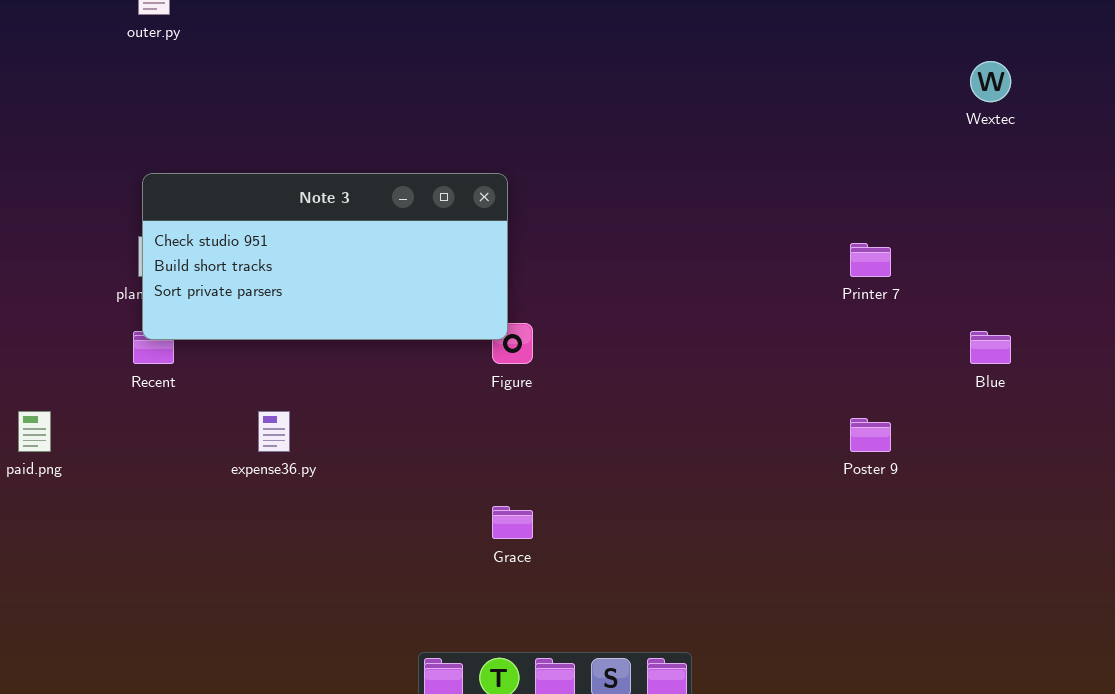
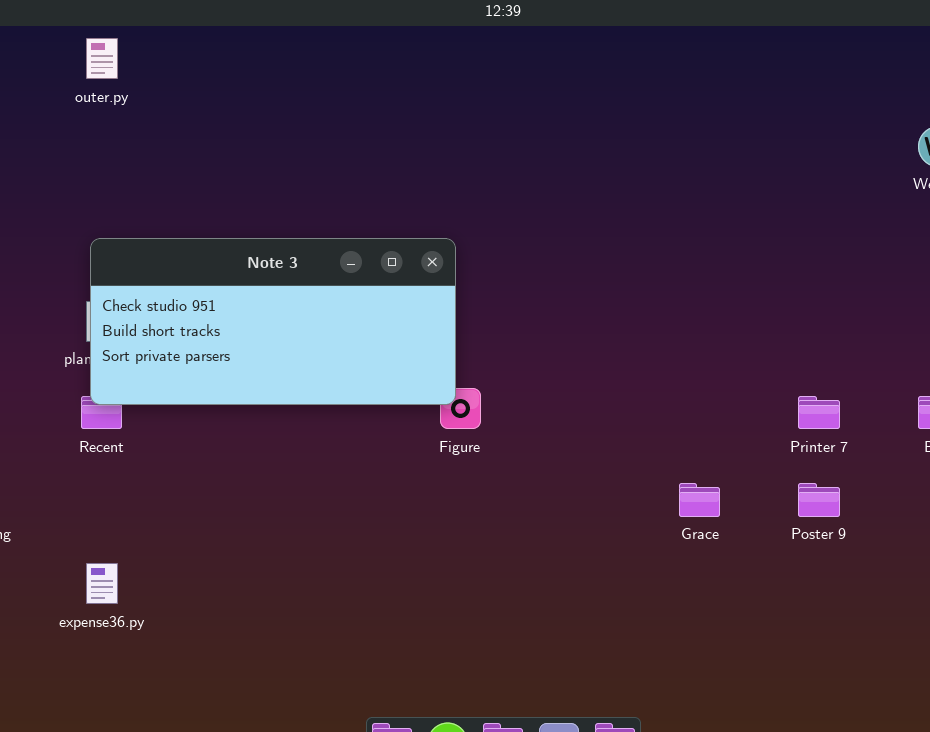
Printer 7: [850,243,891,277] -> [798,396,840,429], moved
expense36.py: [258,411,290,452] -> [86,563,118,604], moved
Grace: [492,506,533,539] -> [679,483,720,517], moved

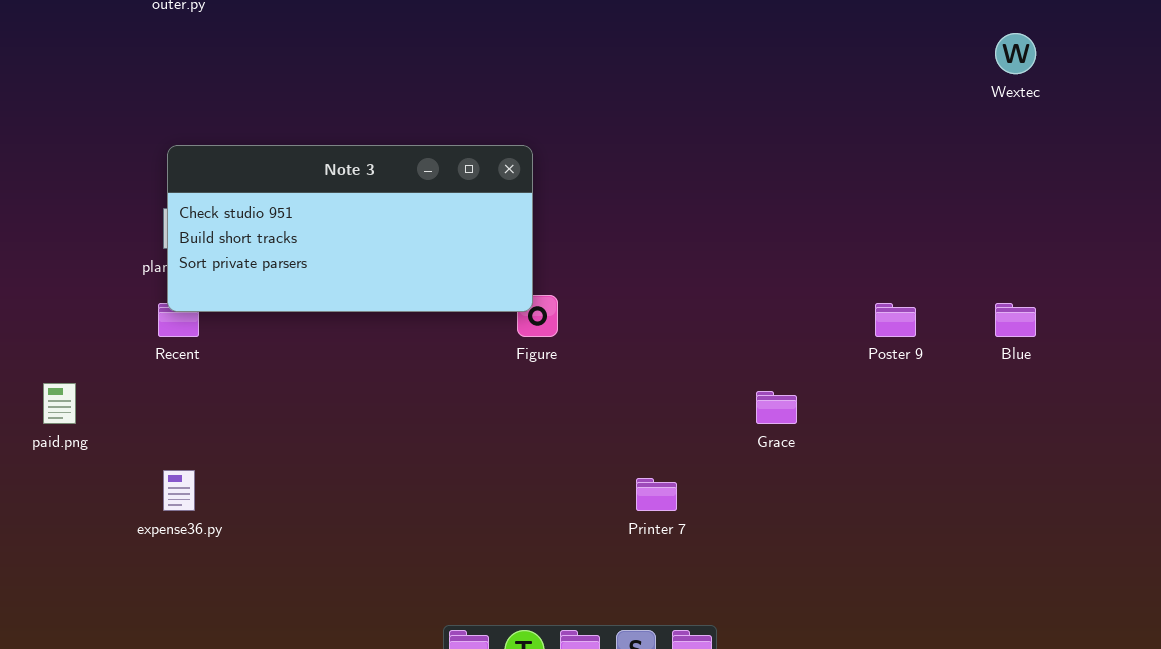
Printer 7: [798,396,840,429] -> [636,478,677,511], moved
Poster 9: [798,483,840,517] -> [875,303,916,337], moved

